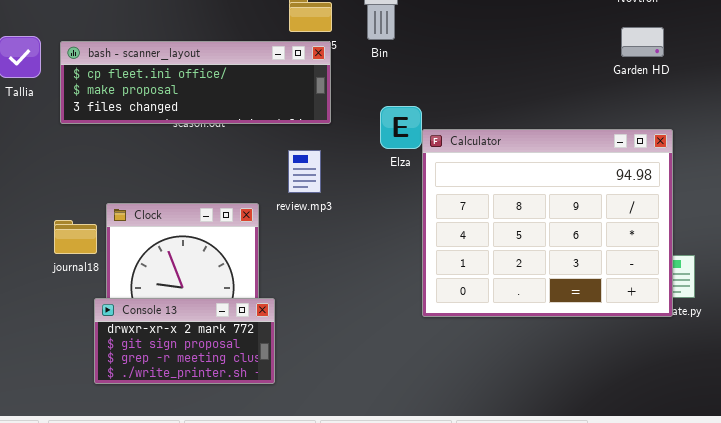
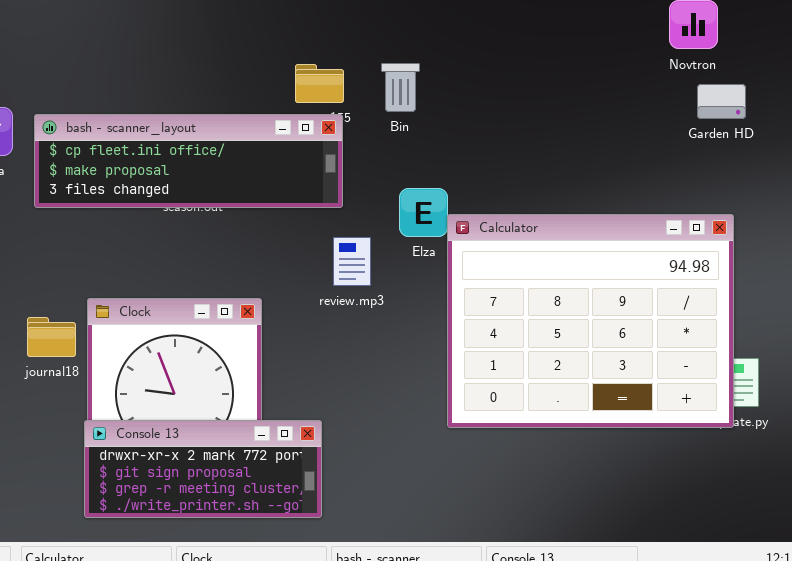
Garden HD: [621,27,664,57] -> [697,84,746,119], moved
review.mp3: [288,150,321,193] -> [333,237,371,286], moved
Console 13: [94,298,275,384] -> [84,420,322,518], moved, resized

